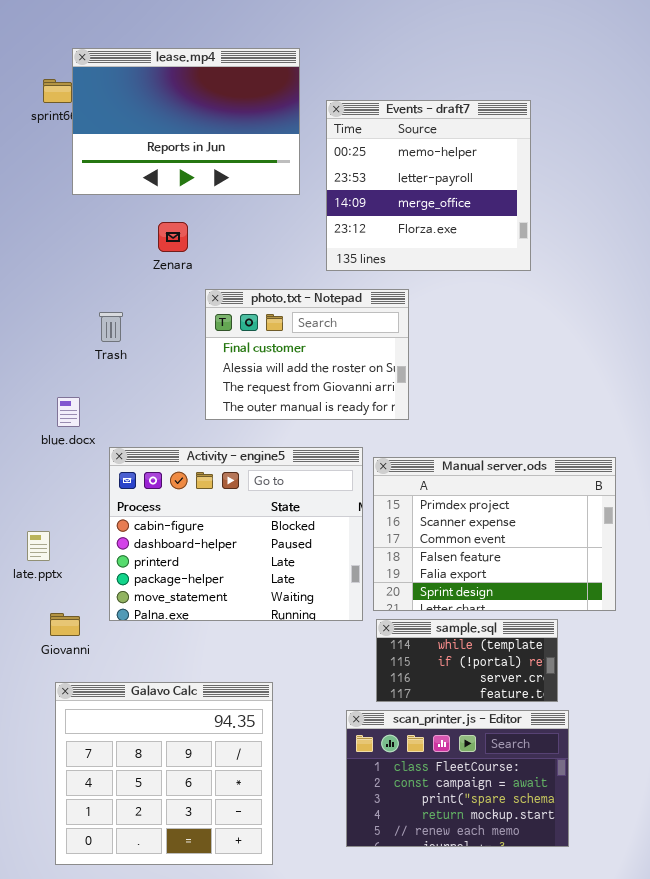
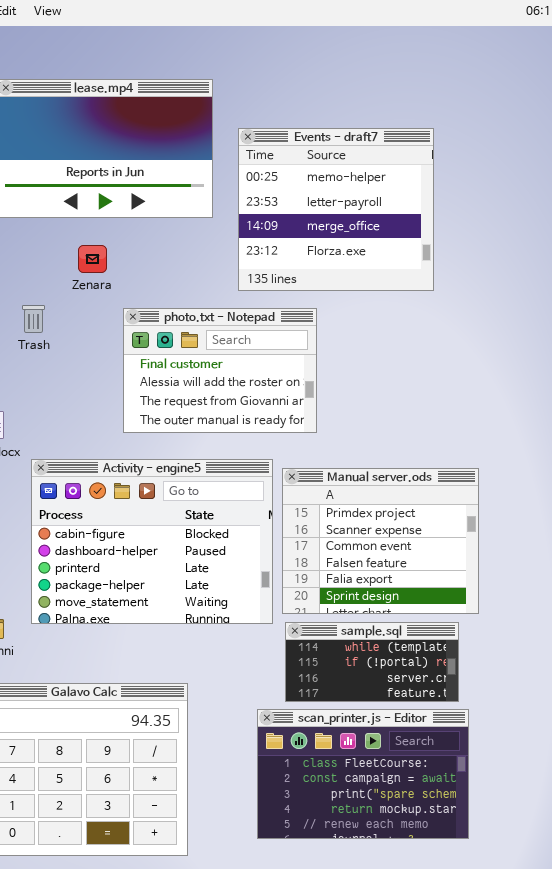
Trash: [99,312,123,342] -> [22,305,45,333], moved
Manual server.ods: [373,457,616,611] -> [282,468,479,614], resized

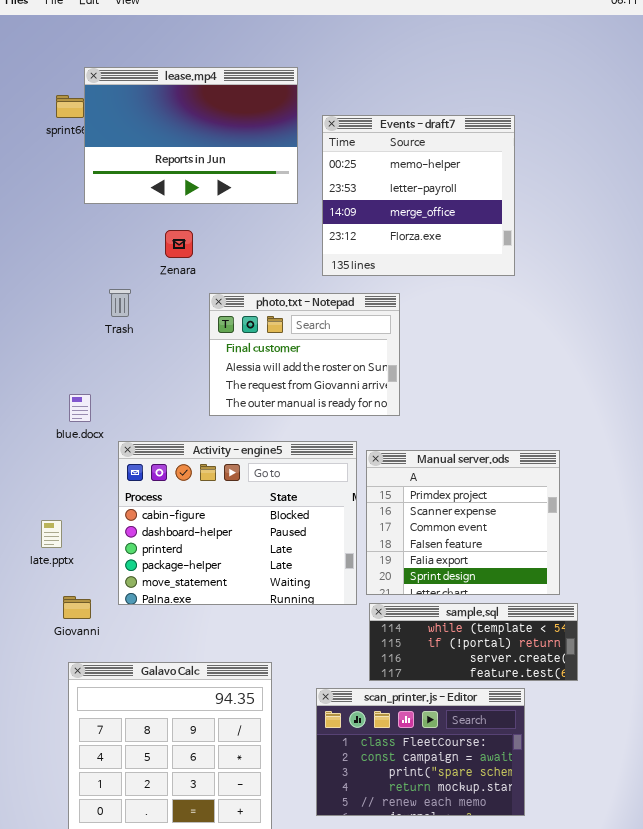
sample.sql: [285,622,459,702] -> [369,603,578,681], resized
scan_printer.js - Editor: [257,709,469,839] -> [316,688,525,816], moved

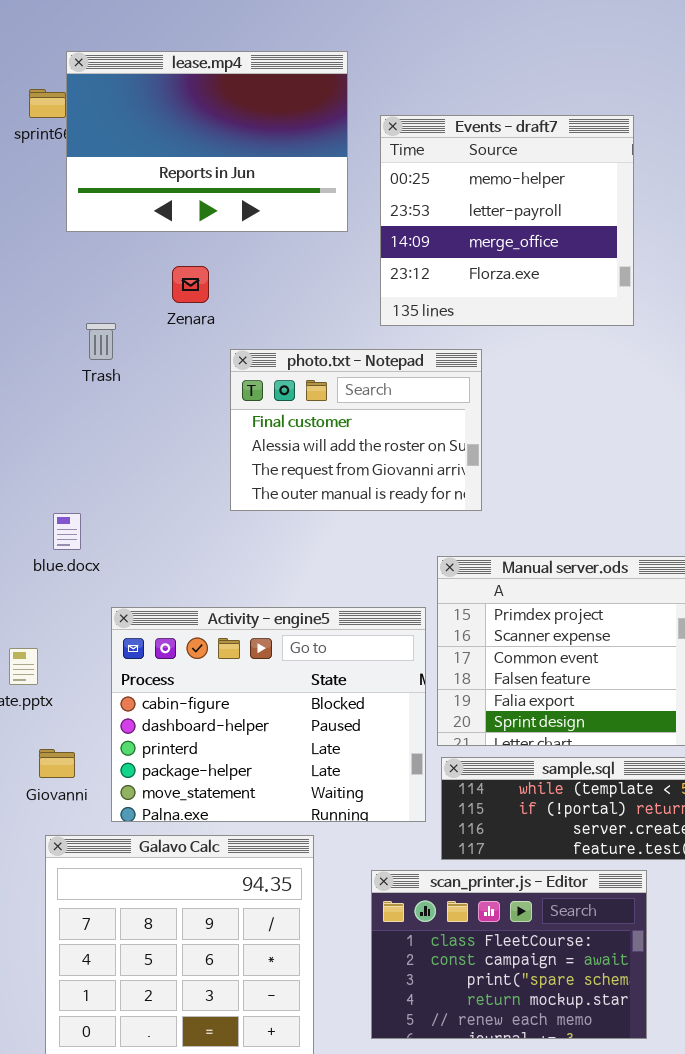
Trash: [109,289,131,317] -> [86,323,116,360], moved
blue.docx: [69,394,91,422] -> [53,513,81,550], moved
Activity - engine5: [118,441,357,605] -> [111,607,426,822], moved

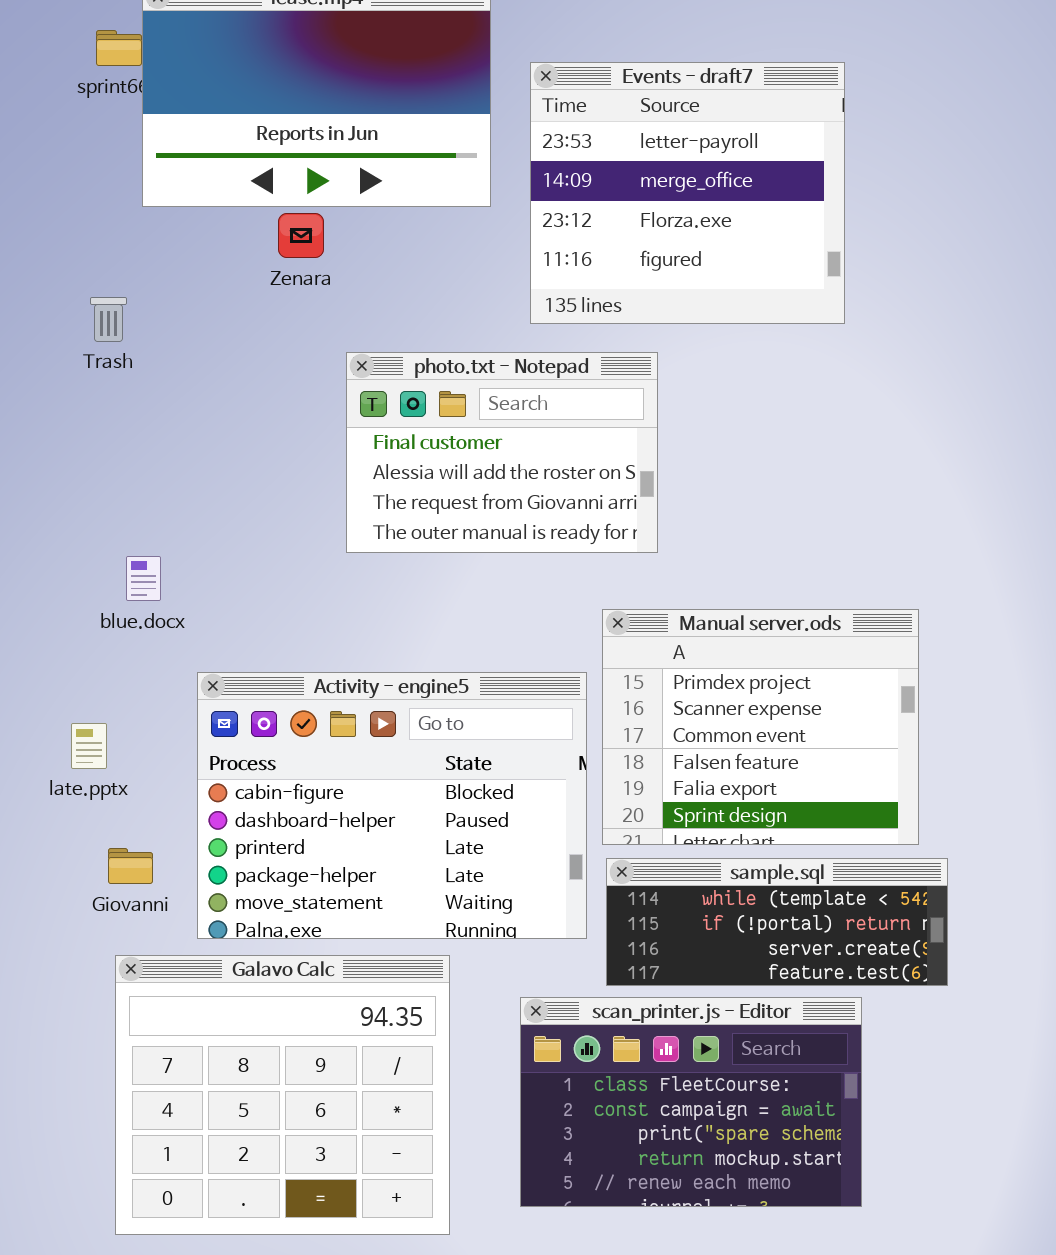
Events - draft7: [380,115,634,326] -> [530,62,845,324], scrolled down 1 row
Zenara: [172,266,209,303] -> [278,213,324,258], moved
Trash: [86,323,116,360] -> [90,297,127,342], moved

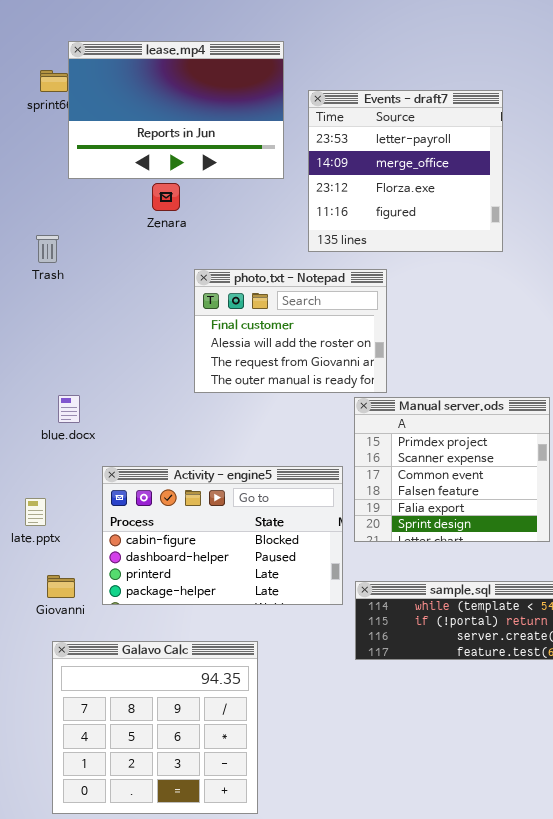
Manual server.ods: [602,609,919,845] -> [354,397,550,542], moved
Activity - engine5: [197,672,587,939] -> [102,466,343,605], resized
scan_printer.js - Editor: [520,997,862,1207] -> none, closed

